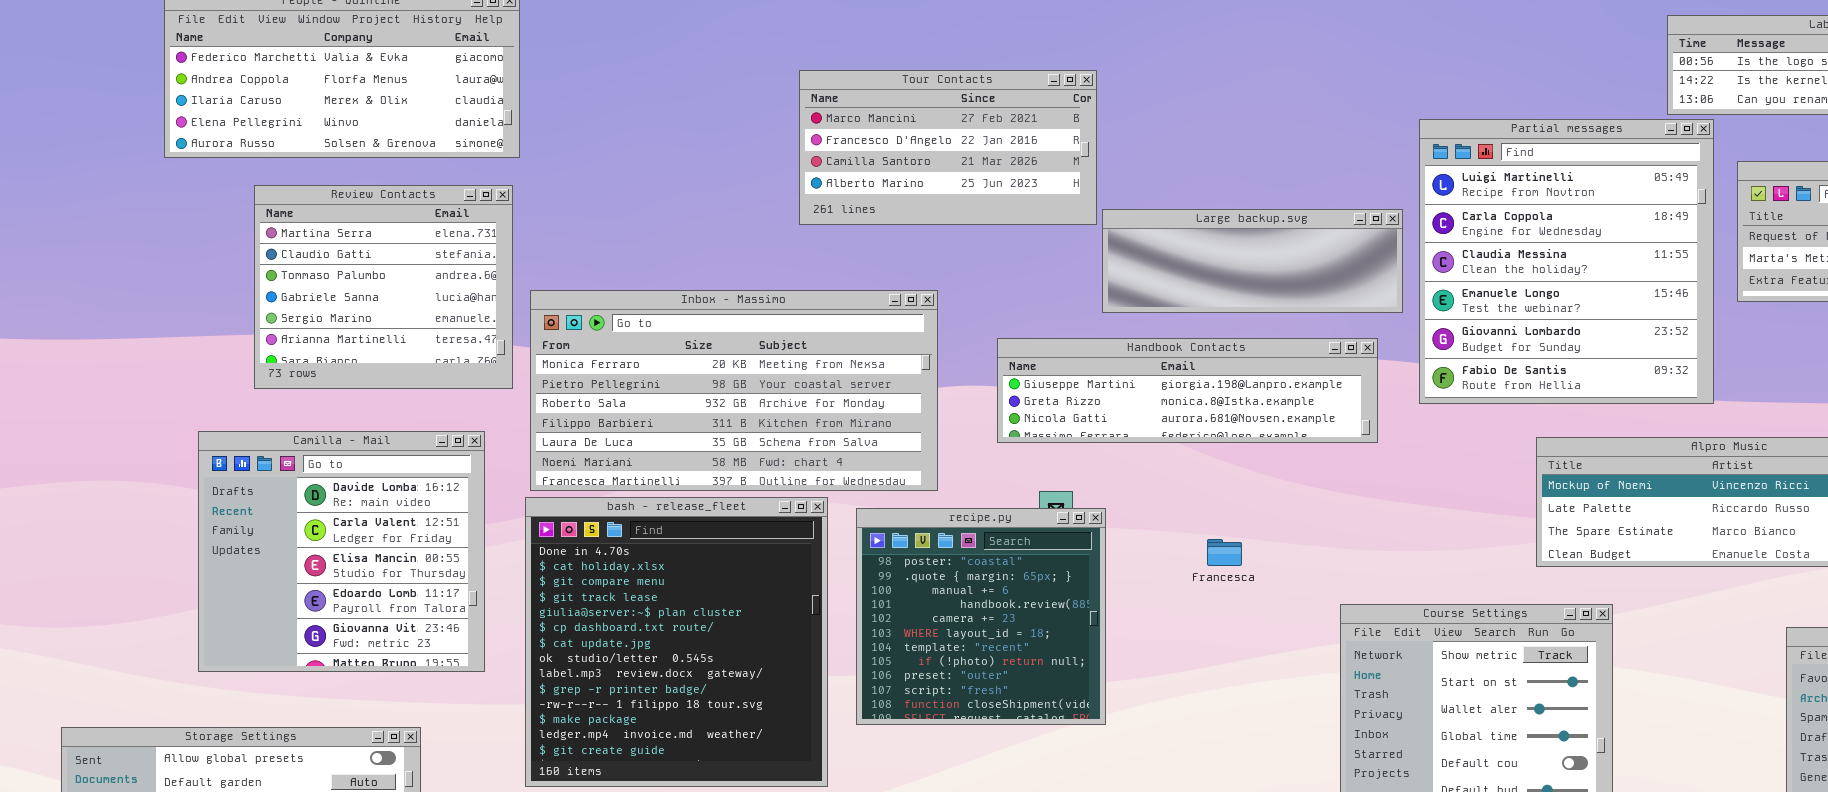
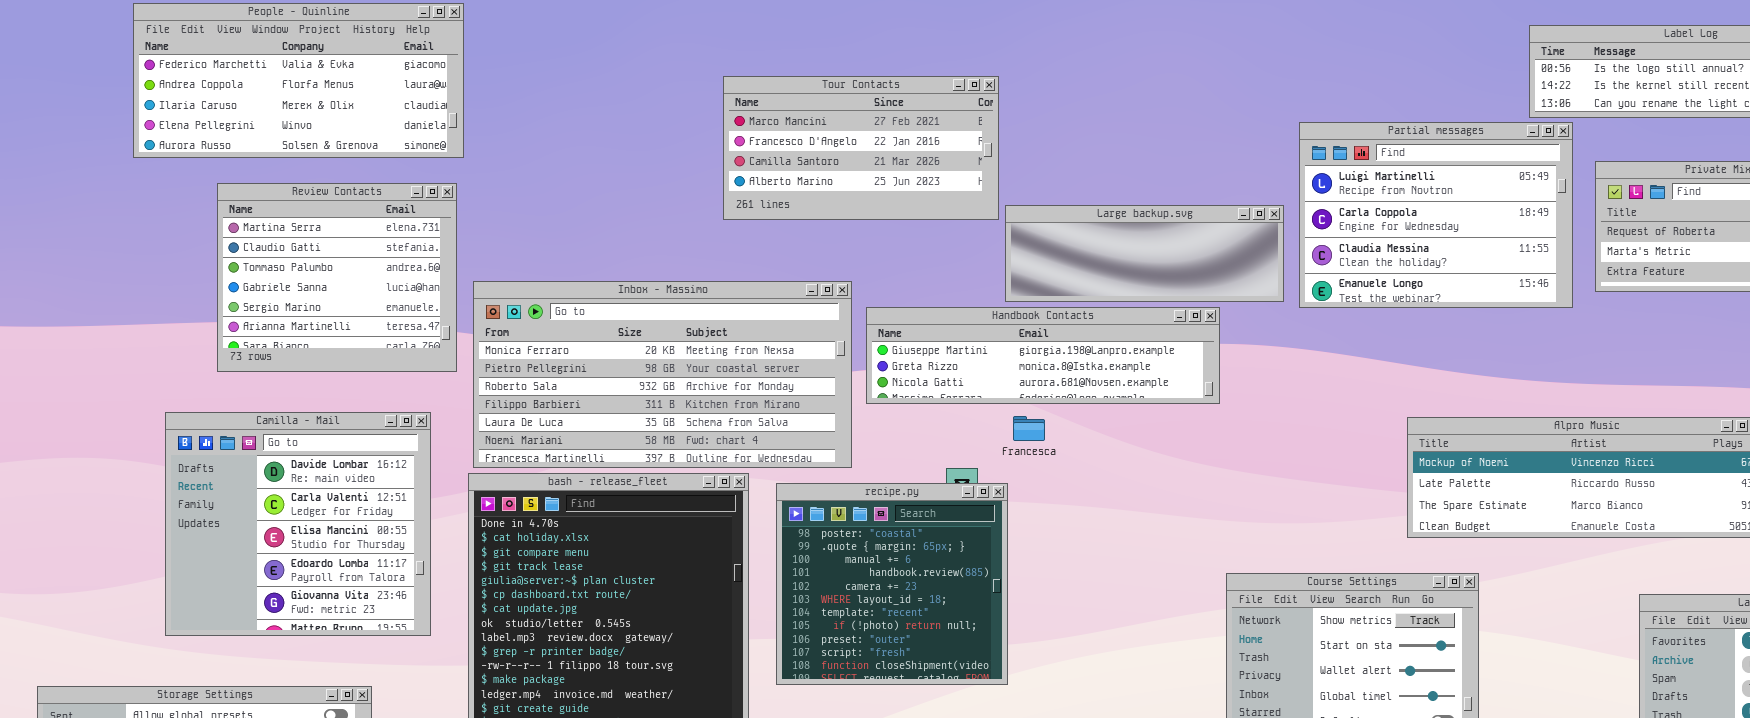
Partial messages: [1419,119,1714,404] -> [1299,122,1573,308], resized
Handbook Contacts: [997,338,1378,443] -> [866,307,1220,404], moved
Francesca: [1207,539,1242,566] -> [1013,416,1045,441], moved

